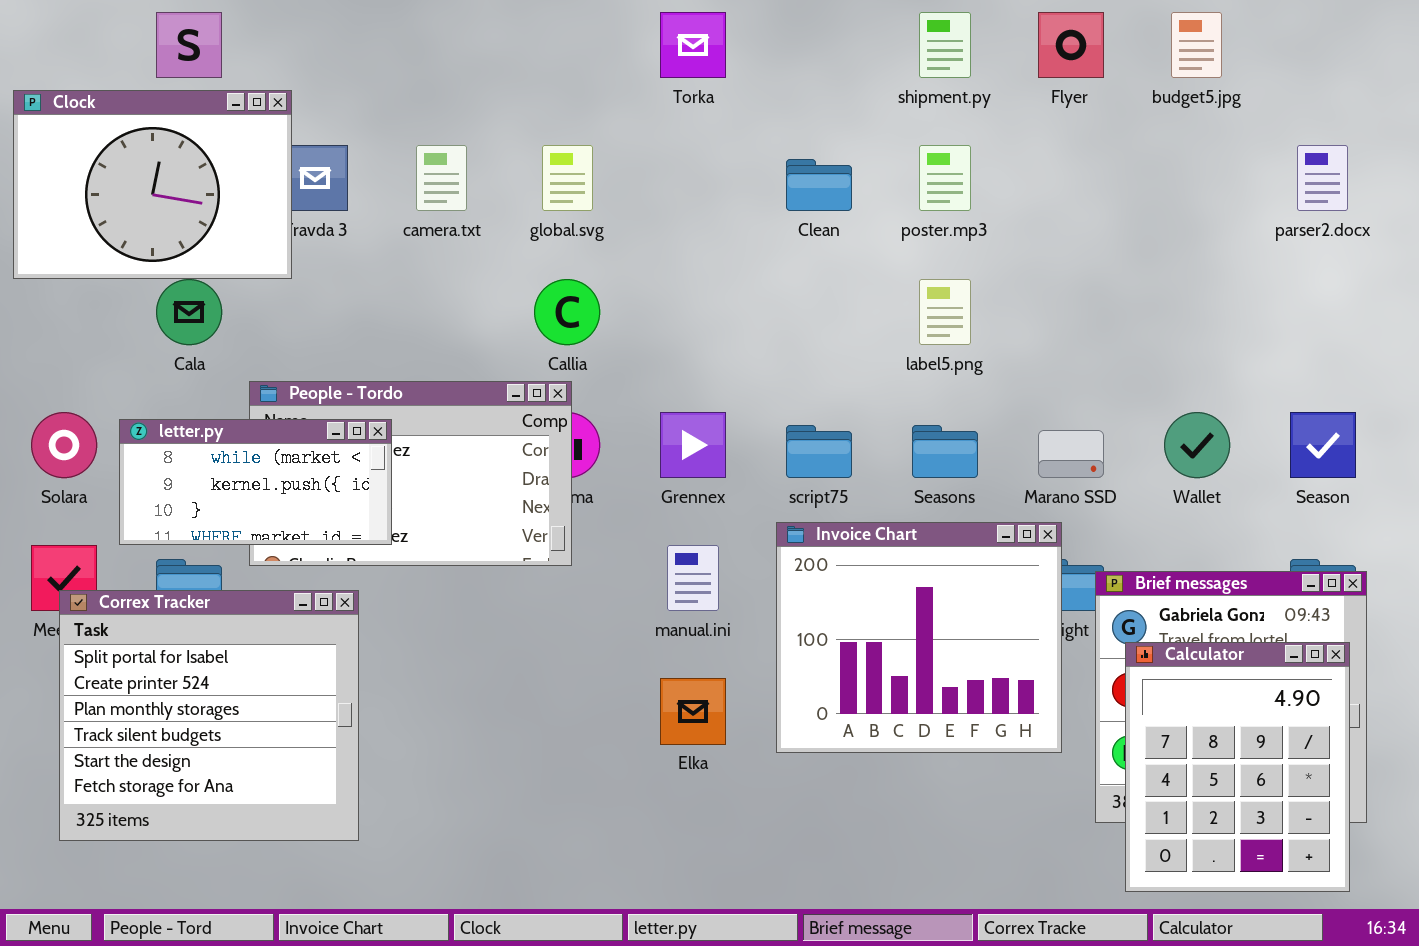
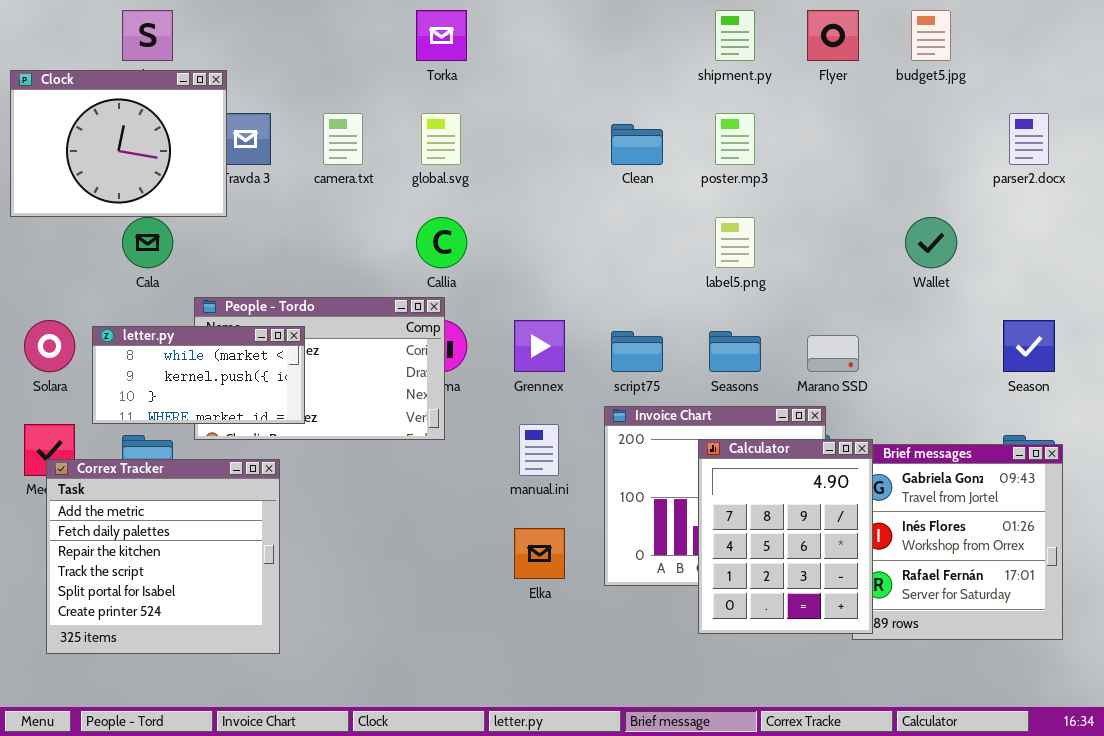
Torka: [660,12,726,78] -> [416,10,467,61], moved
Wallet: [1164,412,1230,478] -> [905,217,957,268], moved
Correx Tracker: [59,590,359,841] -> [46,459,280,654], scrolled up 4 rows
Calculator: [1125,642,1350,892] -> [698,439,873,634], moved

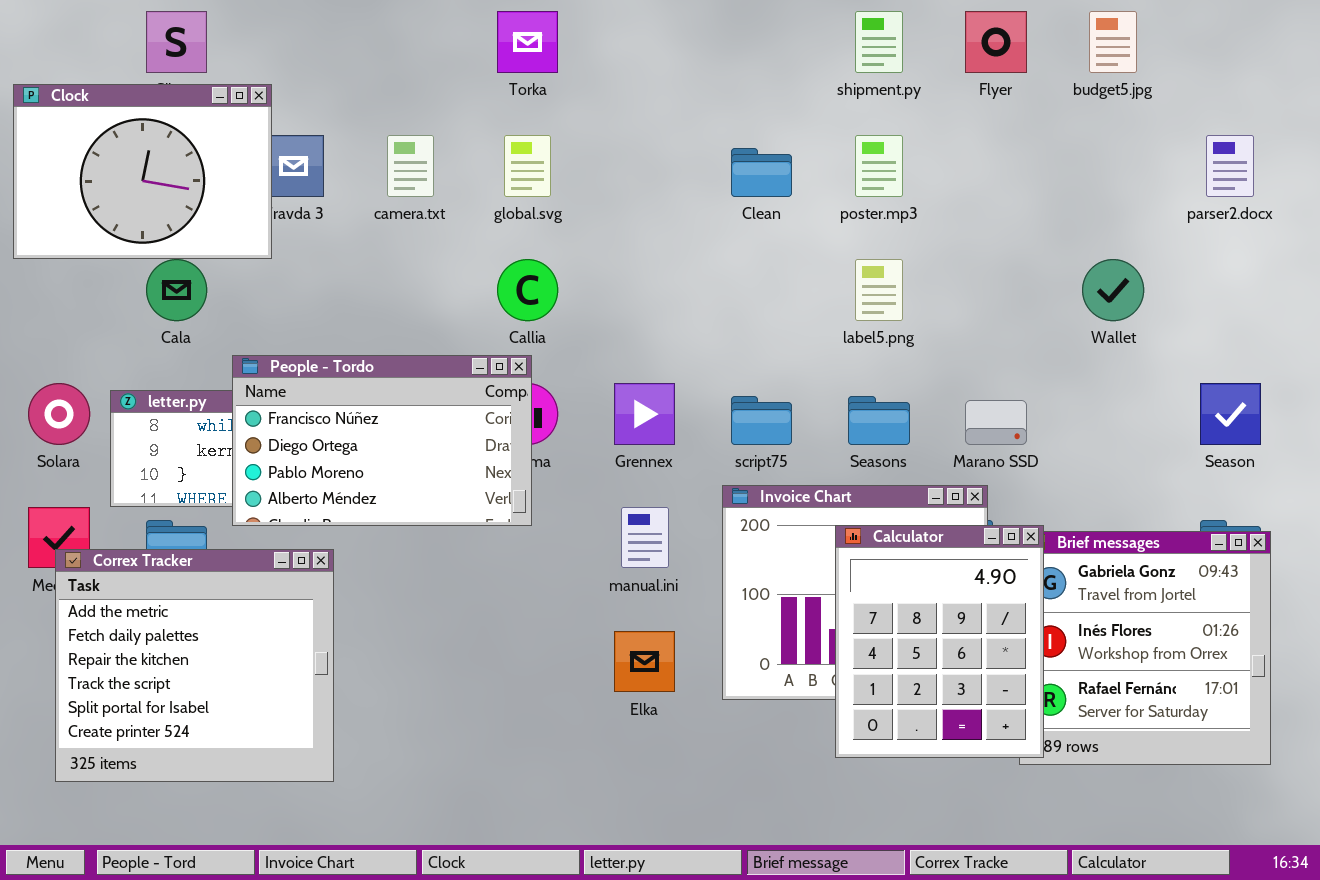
People - Tordo: [194,297,445,440] -> [232,355,532,526], raised

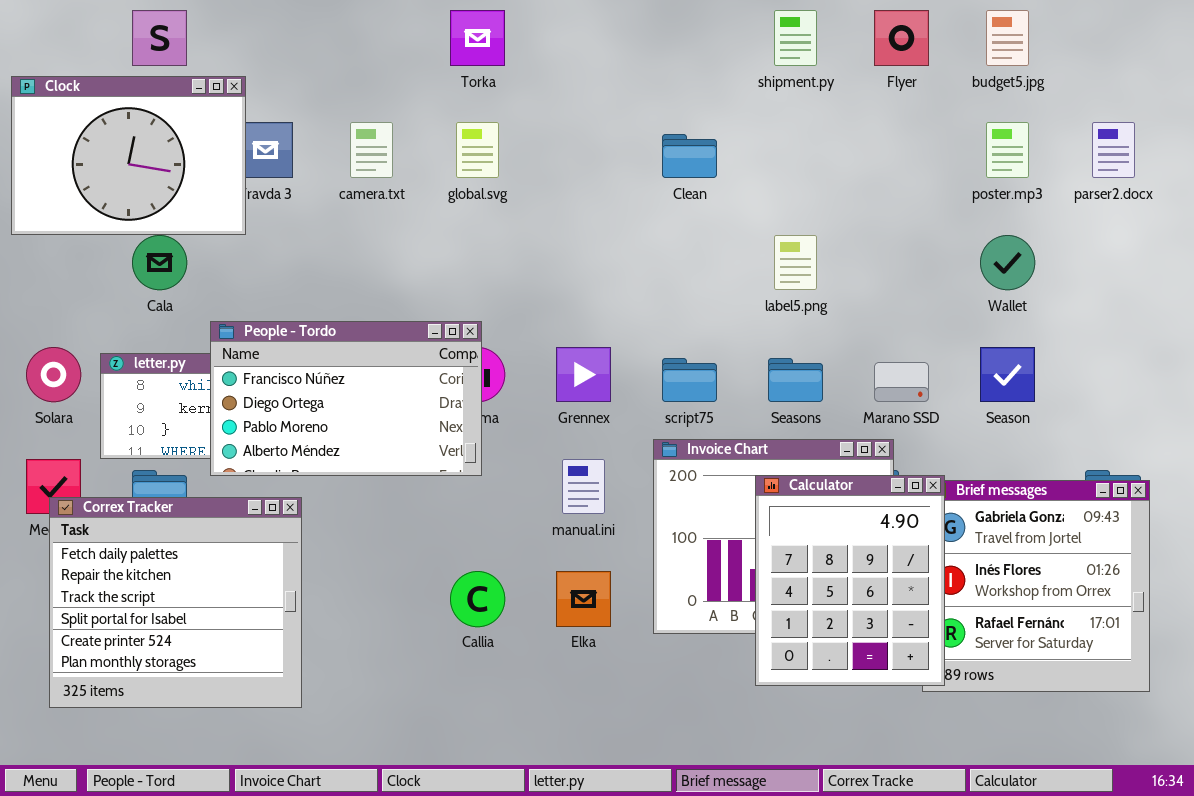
poster.mp3: [855,135,903,197] -> [986,122,1029,178], moved
Callia: [497,259,558,321] -> [450,571,505,627], moved
Season: [1200,383,1261,445] -> [980,347,1035,402], moved
Correx Tracker: [55,549,334,782] -> [49,497,302,708], scrolled down 1 row

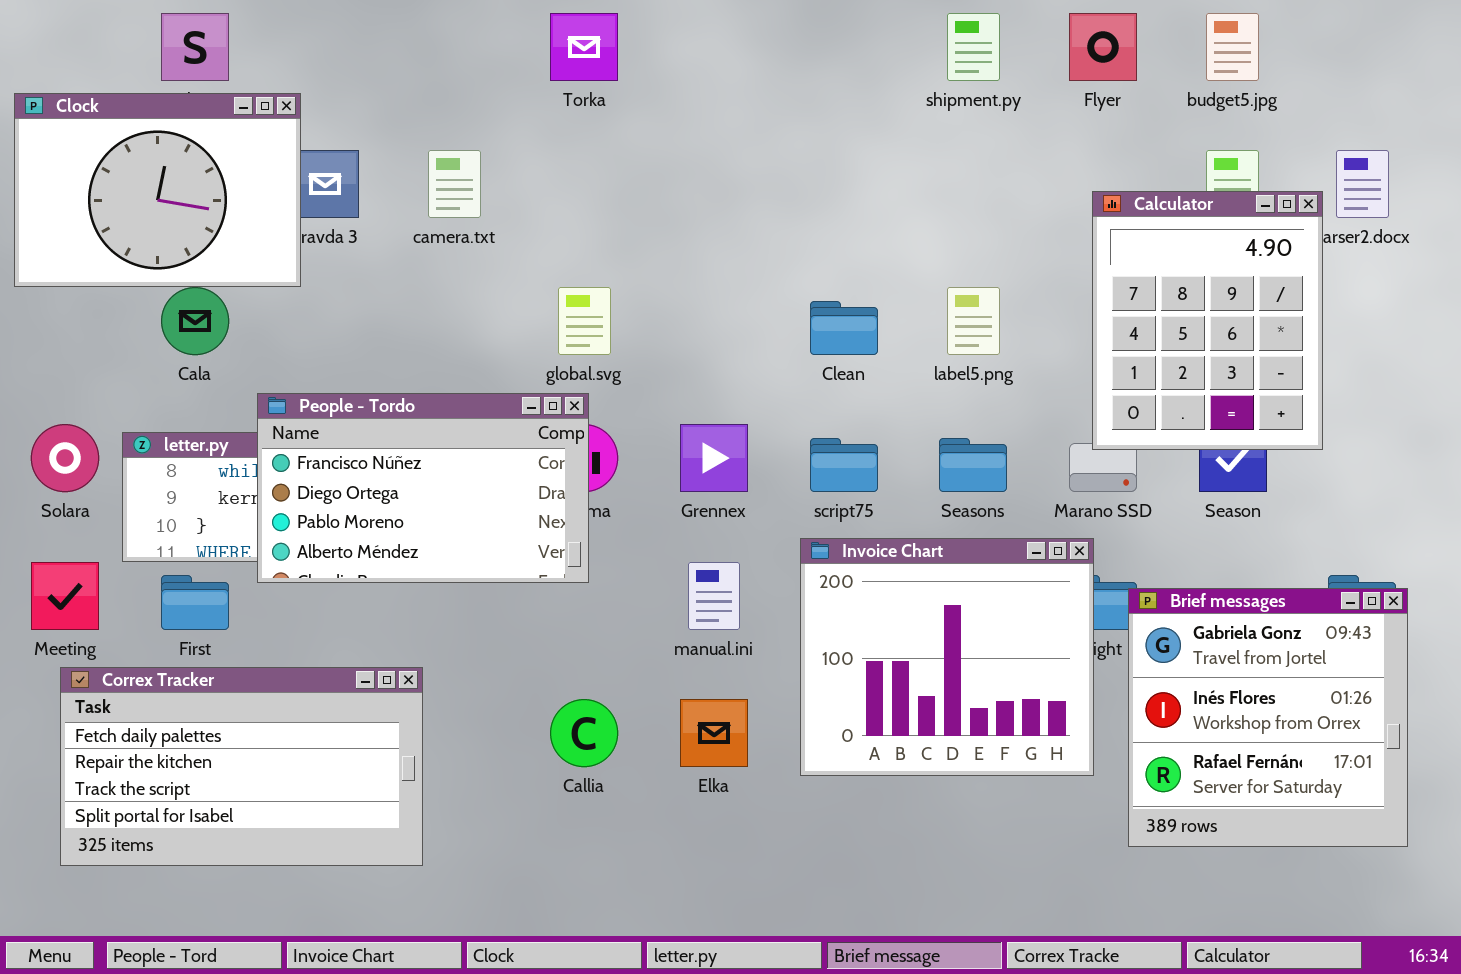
global.svg: [456,122,499,178] -> [558,287,611,355], moved
Clean: [662,134,717,178] -> [810,301,878,355], moved
Calculator: [755,475,945,686] -> [1092,191,1323,450], moved
Correx Tracker: [49,497,302,708] -> [60,667,423,866], resized

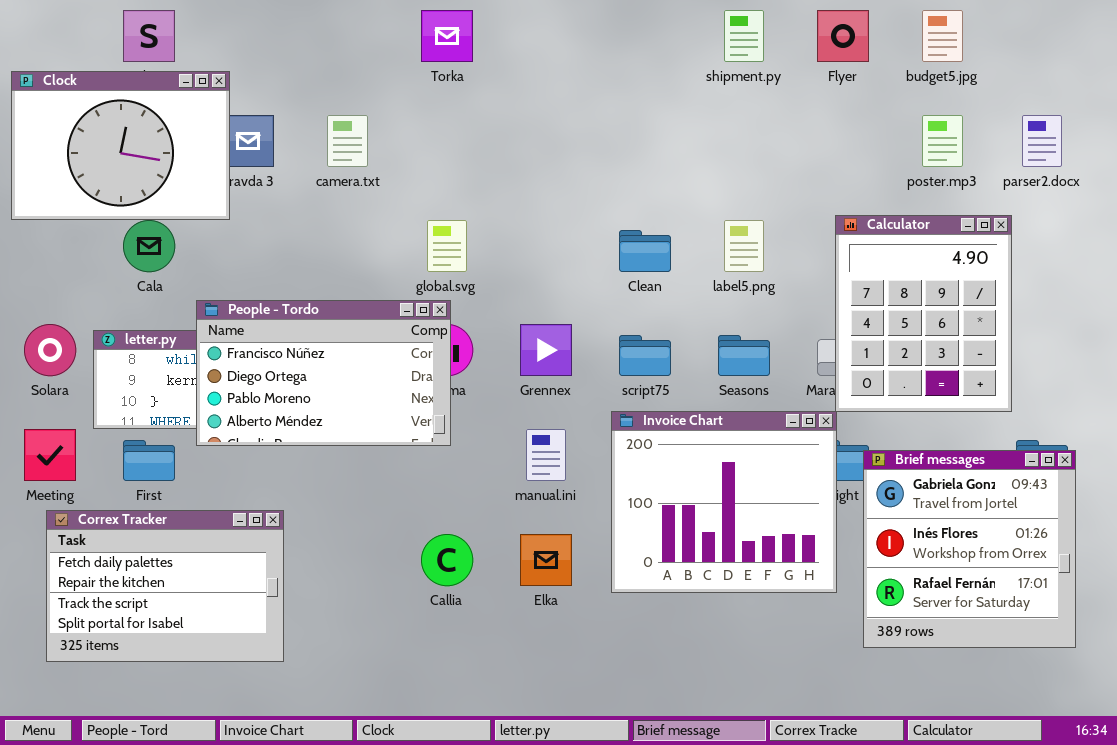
Calculator: [1092,191,1323,450] -> [835,215,1012,412], moved
Correx Tracker: [60,667,423,866] -> [46,510,284,662], resized

